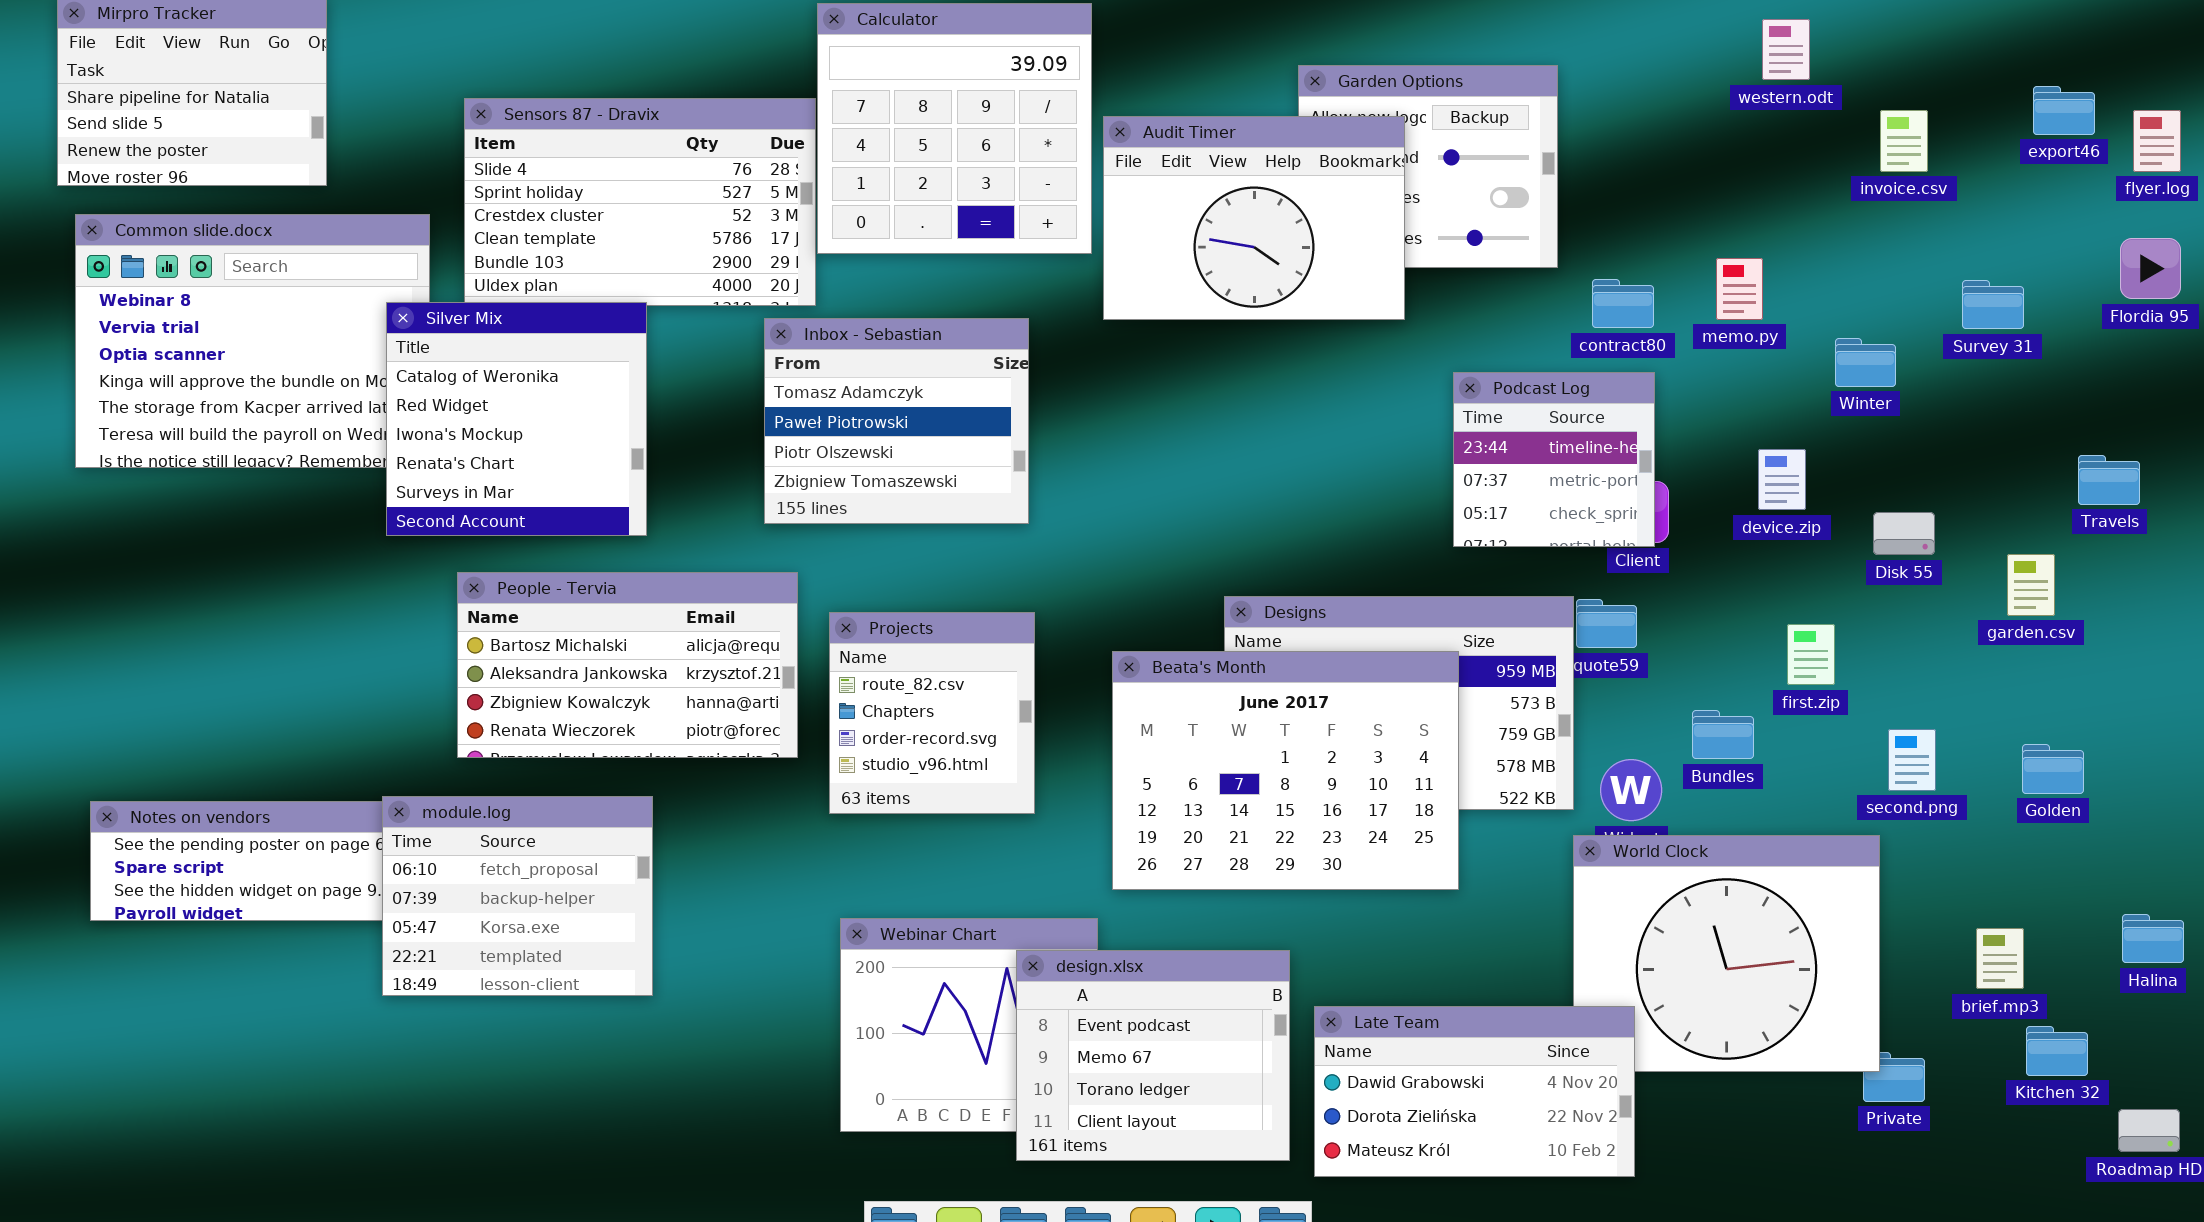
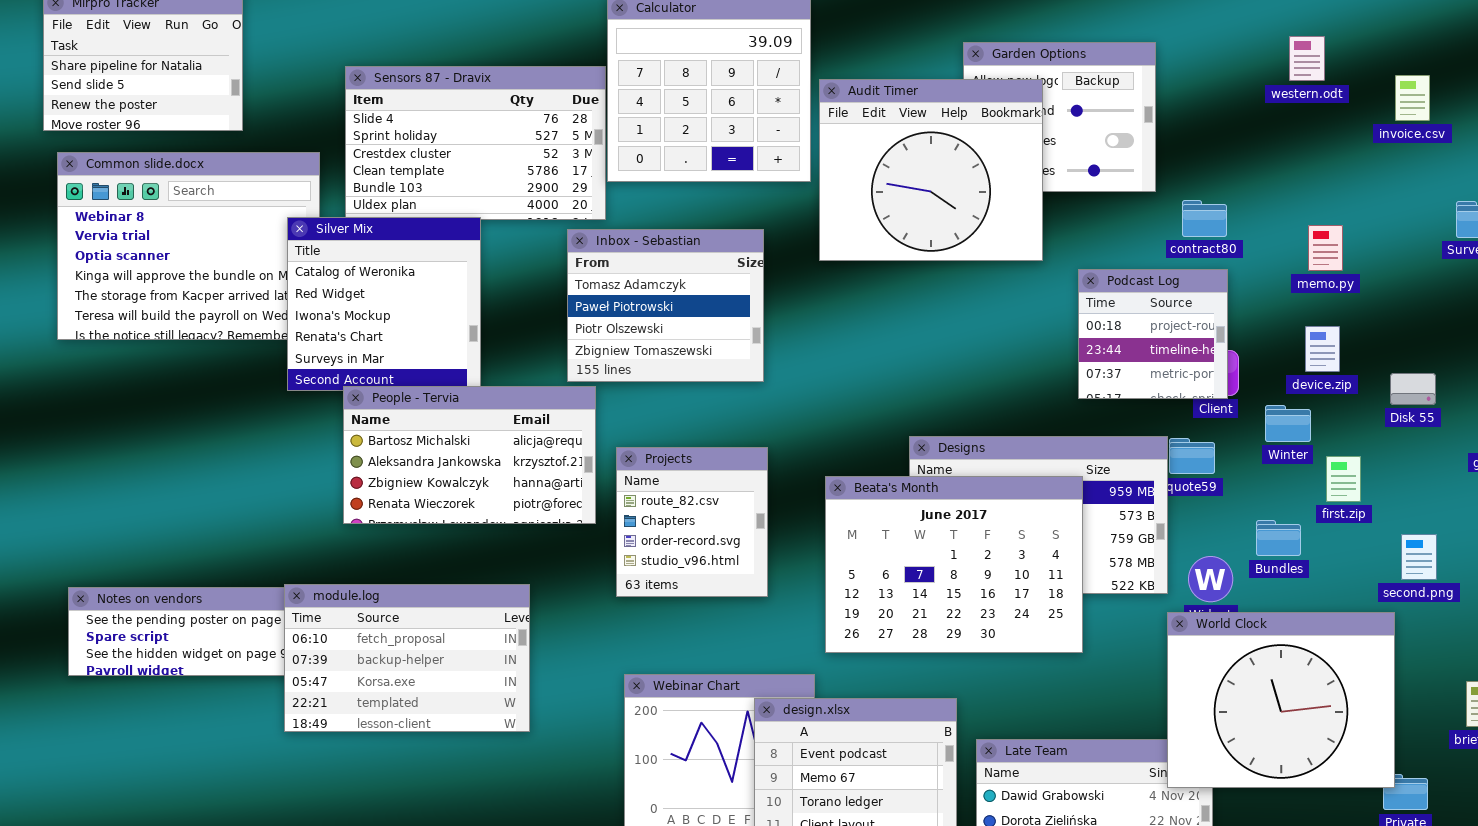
western.odt: [1762,19,1810,80] -> [1289,36,1325,81], moved
Audit Timer: [1103,116,1405,320] -> [819,79,1043,261], resized
memo.py: [1716,258,1763,320] -> [1308,225,1343,271], moved
Winter: [1835,338,1896,387] -> [1265,405,1311,442], moved
Podcast Log: [1453,372,1655,547] -> [1078,269,1228,399], scrolled up 1 row
People - Tervia: [457,572,798,758] -> [343,386,596,524], moved
module.log: [382,796,653,996] -> [284,584,530,732], resized
World Clock: [1573,835,1880,1072] -> [1167,612,1395,788], raised

